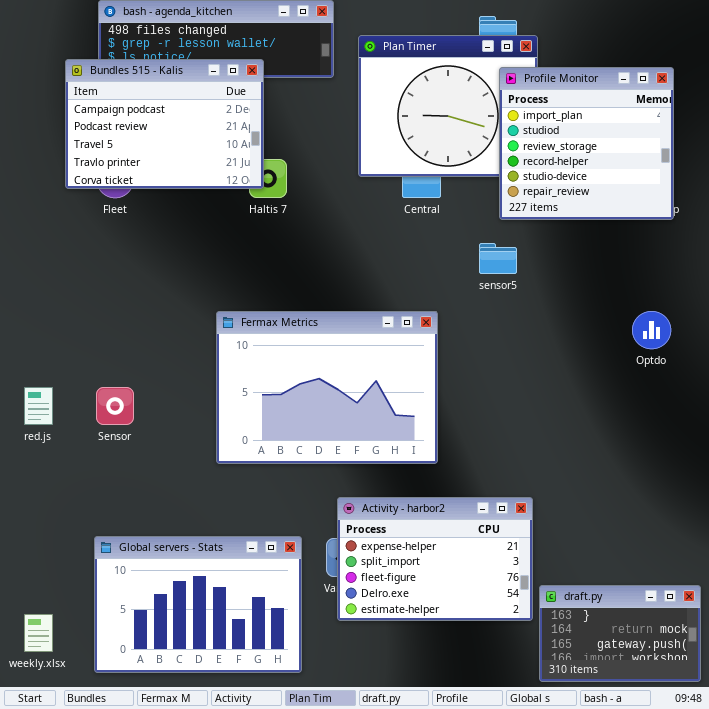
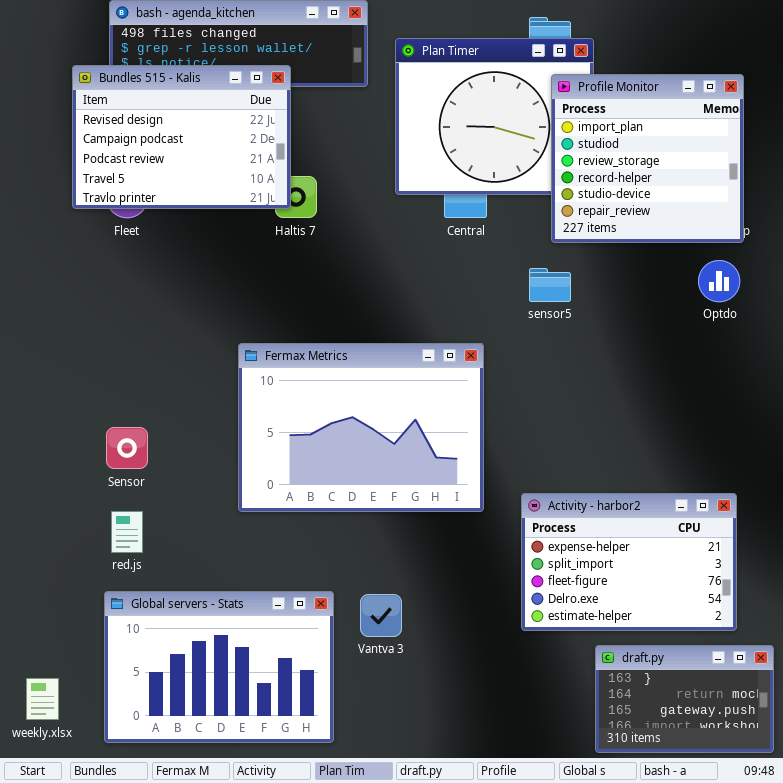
Bundles 515 - Kalis: [65,59,264,189] -> [72,65,291,209], scrolled up 1 row
Optdo: [632,311,671,349] -> [698,260,740,302], moved
red.js: [24,387,53,425] -> [111,511,143,553], moved
Activity - harbor2: [337,497,533,621] -> [521,493,737,631], moved

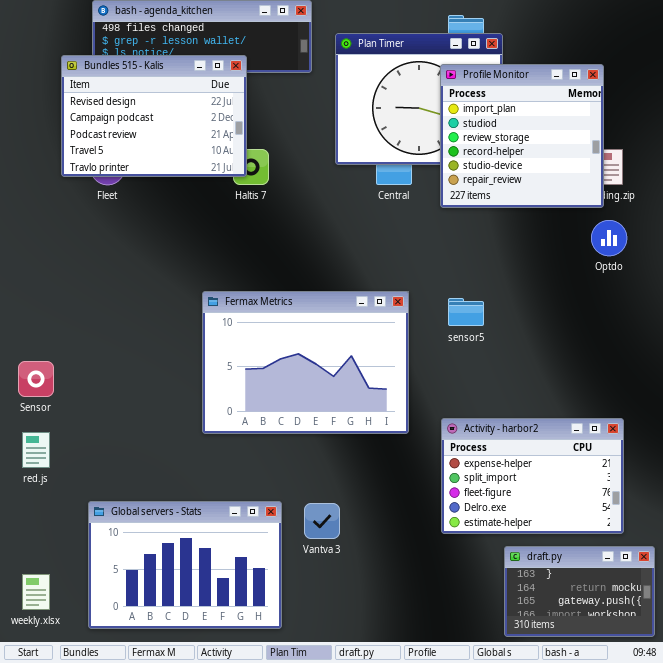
Profile Monitor: [551,74,744,243] -> [440,64,604,208], moved
sensor5: [529,268,571,302] -> [448,298,484,326], moved
Sensor: [106,427,148,469] -> [18,361,54,397], moved
red.js: [111,511,143,553] -> [22,432,50,468], moved

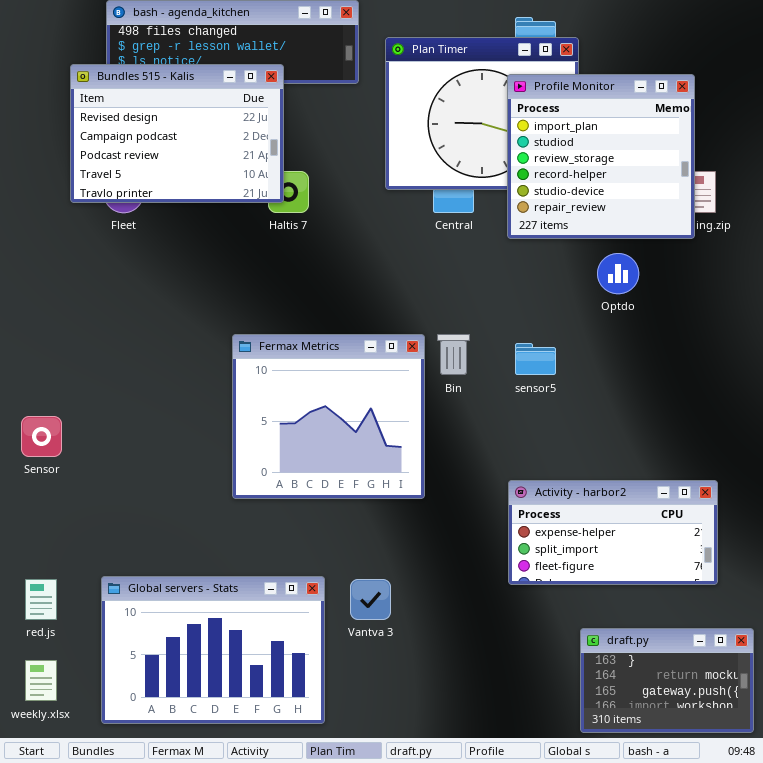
Optdo: [591,220,627,256] -> [597,253,639,294], moved
Fermax Metrics: [202,291,409,434] -> [232,334,425,499], resized
Activity - harbor2: [441,418,624,534] -> [508,480,718,585], resized
red.js: [22,432,50,468] -> [25,579,57,620], moved

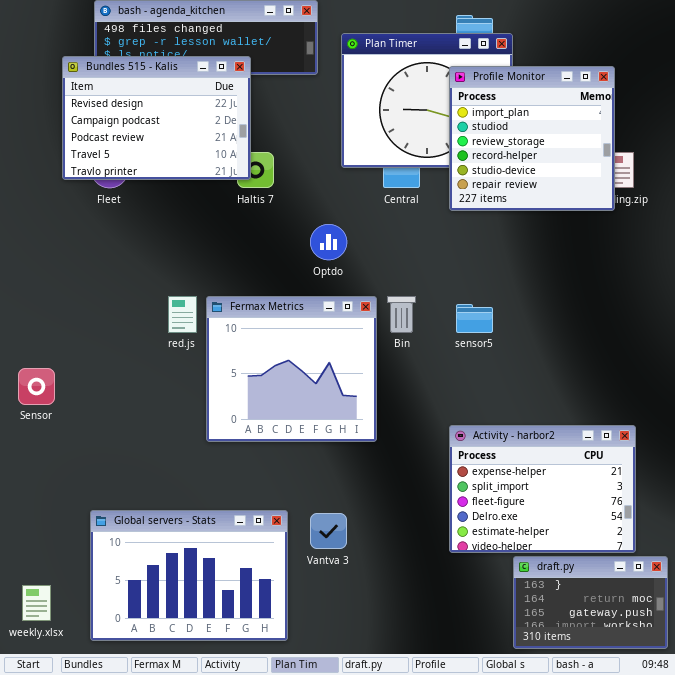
Optdo: [597,253,639,294] -> [310,224,347,260], moved
Activity - harbor2: [508,480,718,585] -> [449,425,636,553], resized
red.js: [25,579,57,620] -> [168,296,197,333], moved

